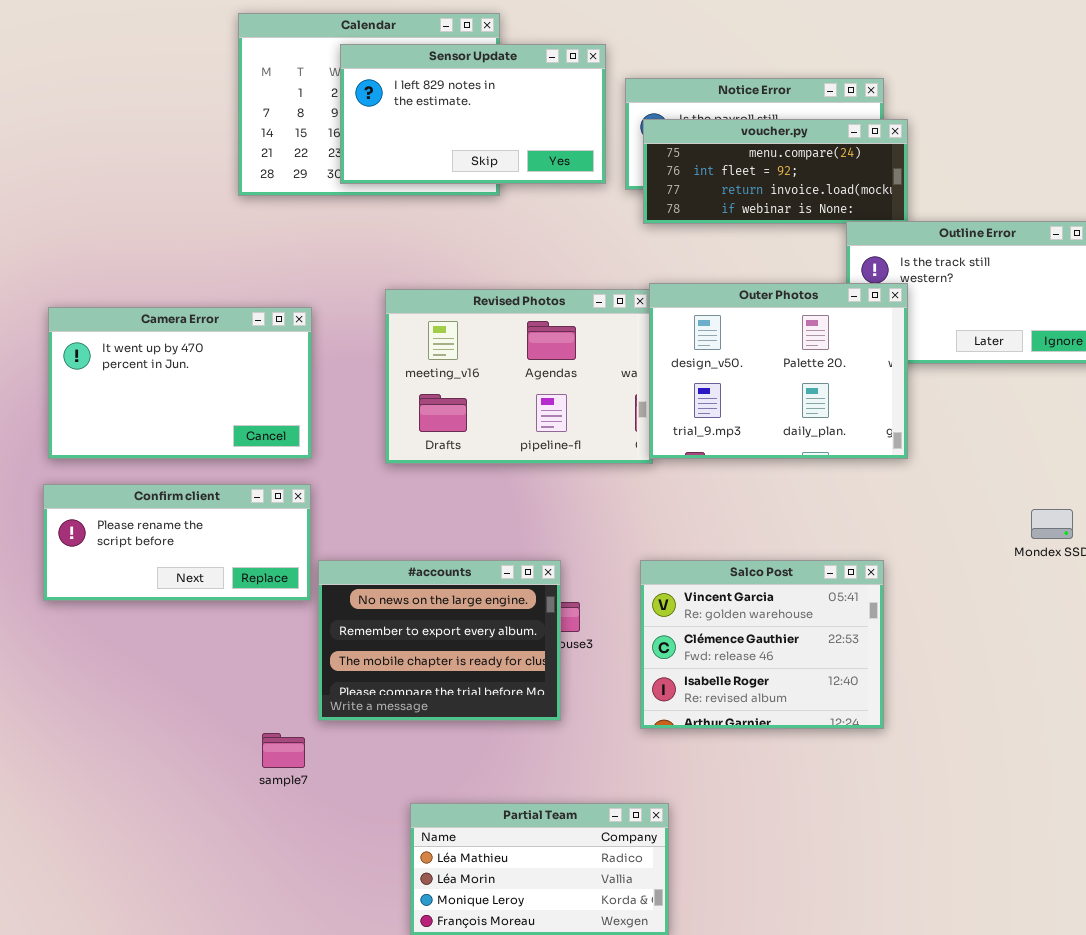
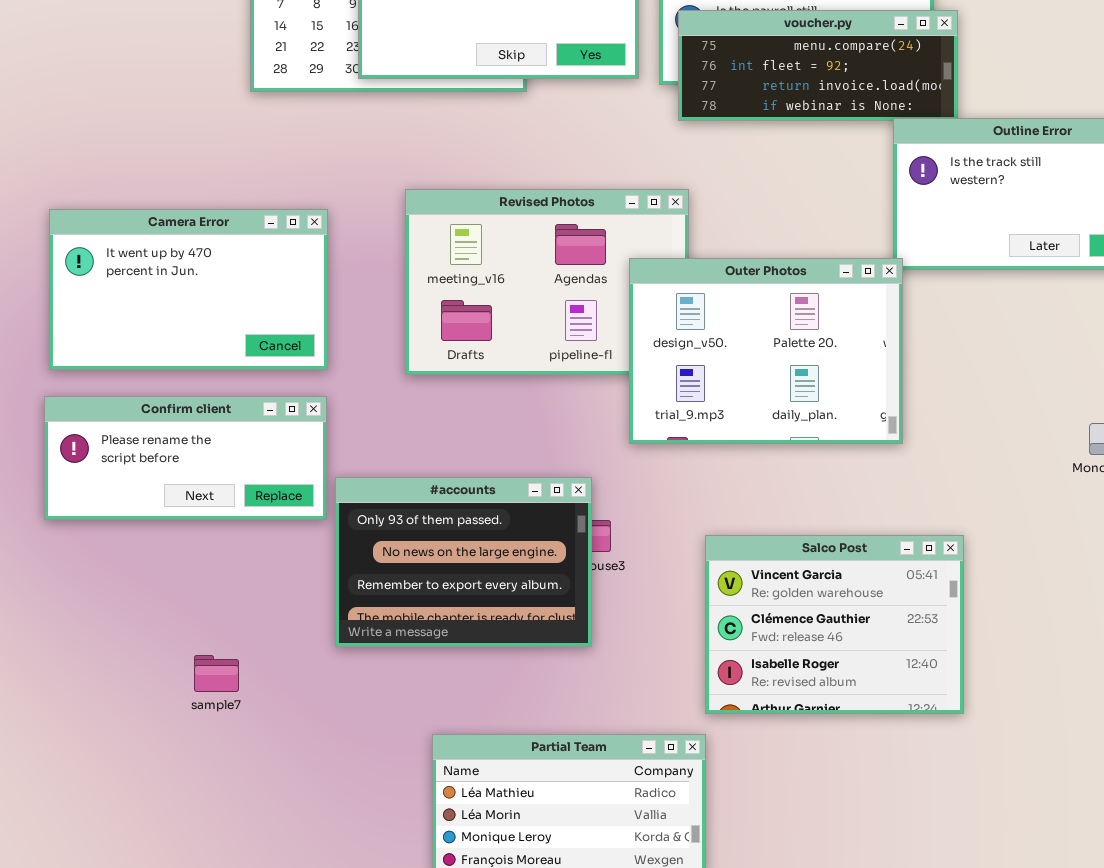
Outer Photos: [649,283,908,459] -> [629,258,903,444], moved
#accounts: [318,560,561,721] -> [335,477,592,647], scrolled up 1 row
Salco Post: [640,560,884,729] -> [705,535,964,714], moved
sample7: [262,733,305,768] -> [194,655,239,692], moved

